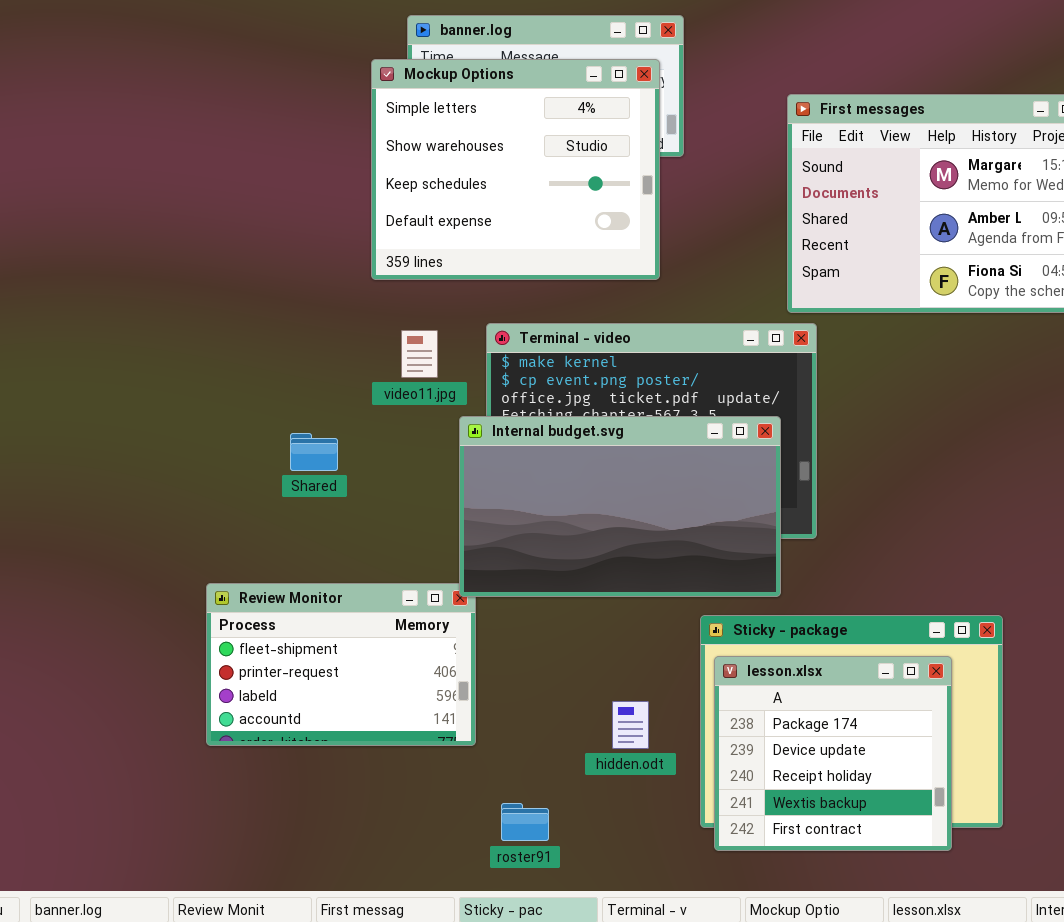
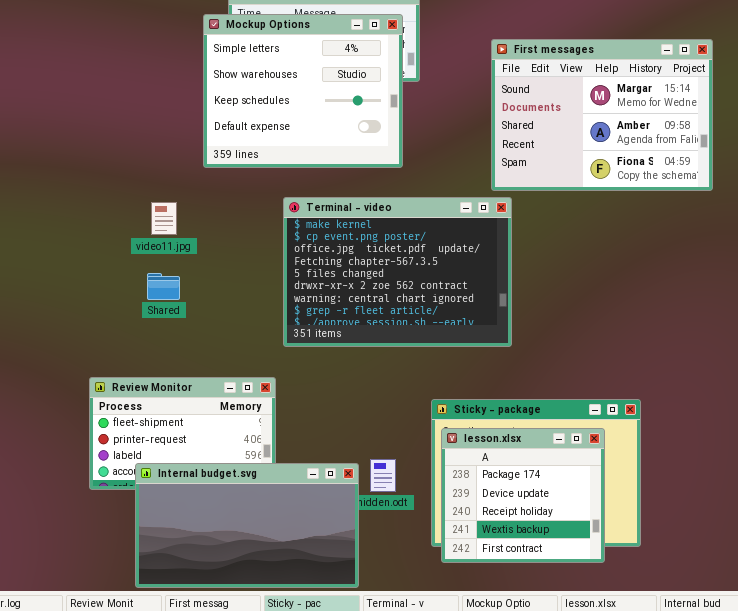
video11.jpg: [401,330,438,378] -> [151,202,177,235], moved
Internal budget.svg: [459,416,781,597] -> [135,463,359,588], moved

